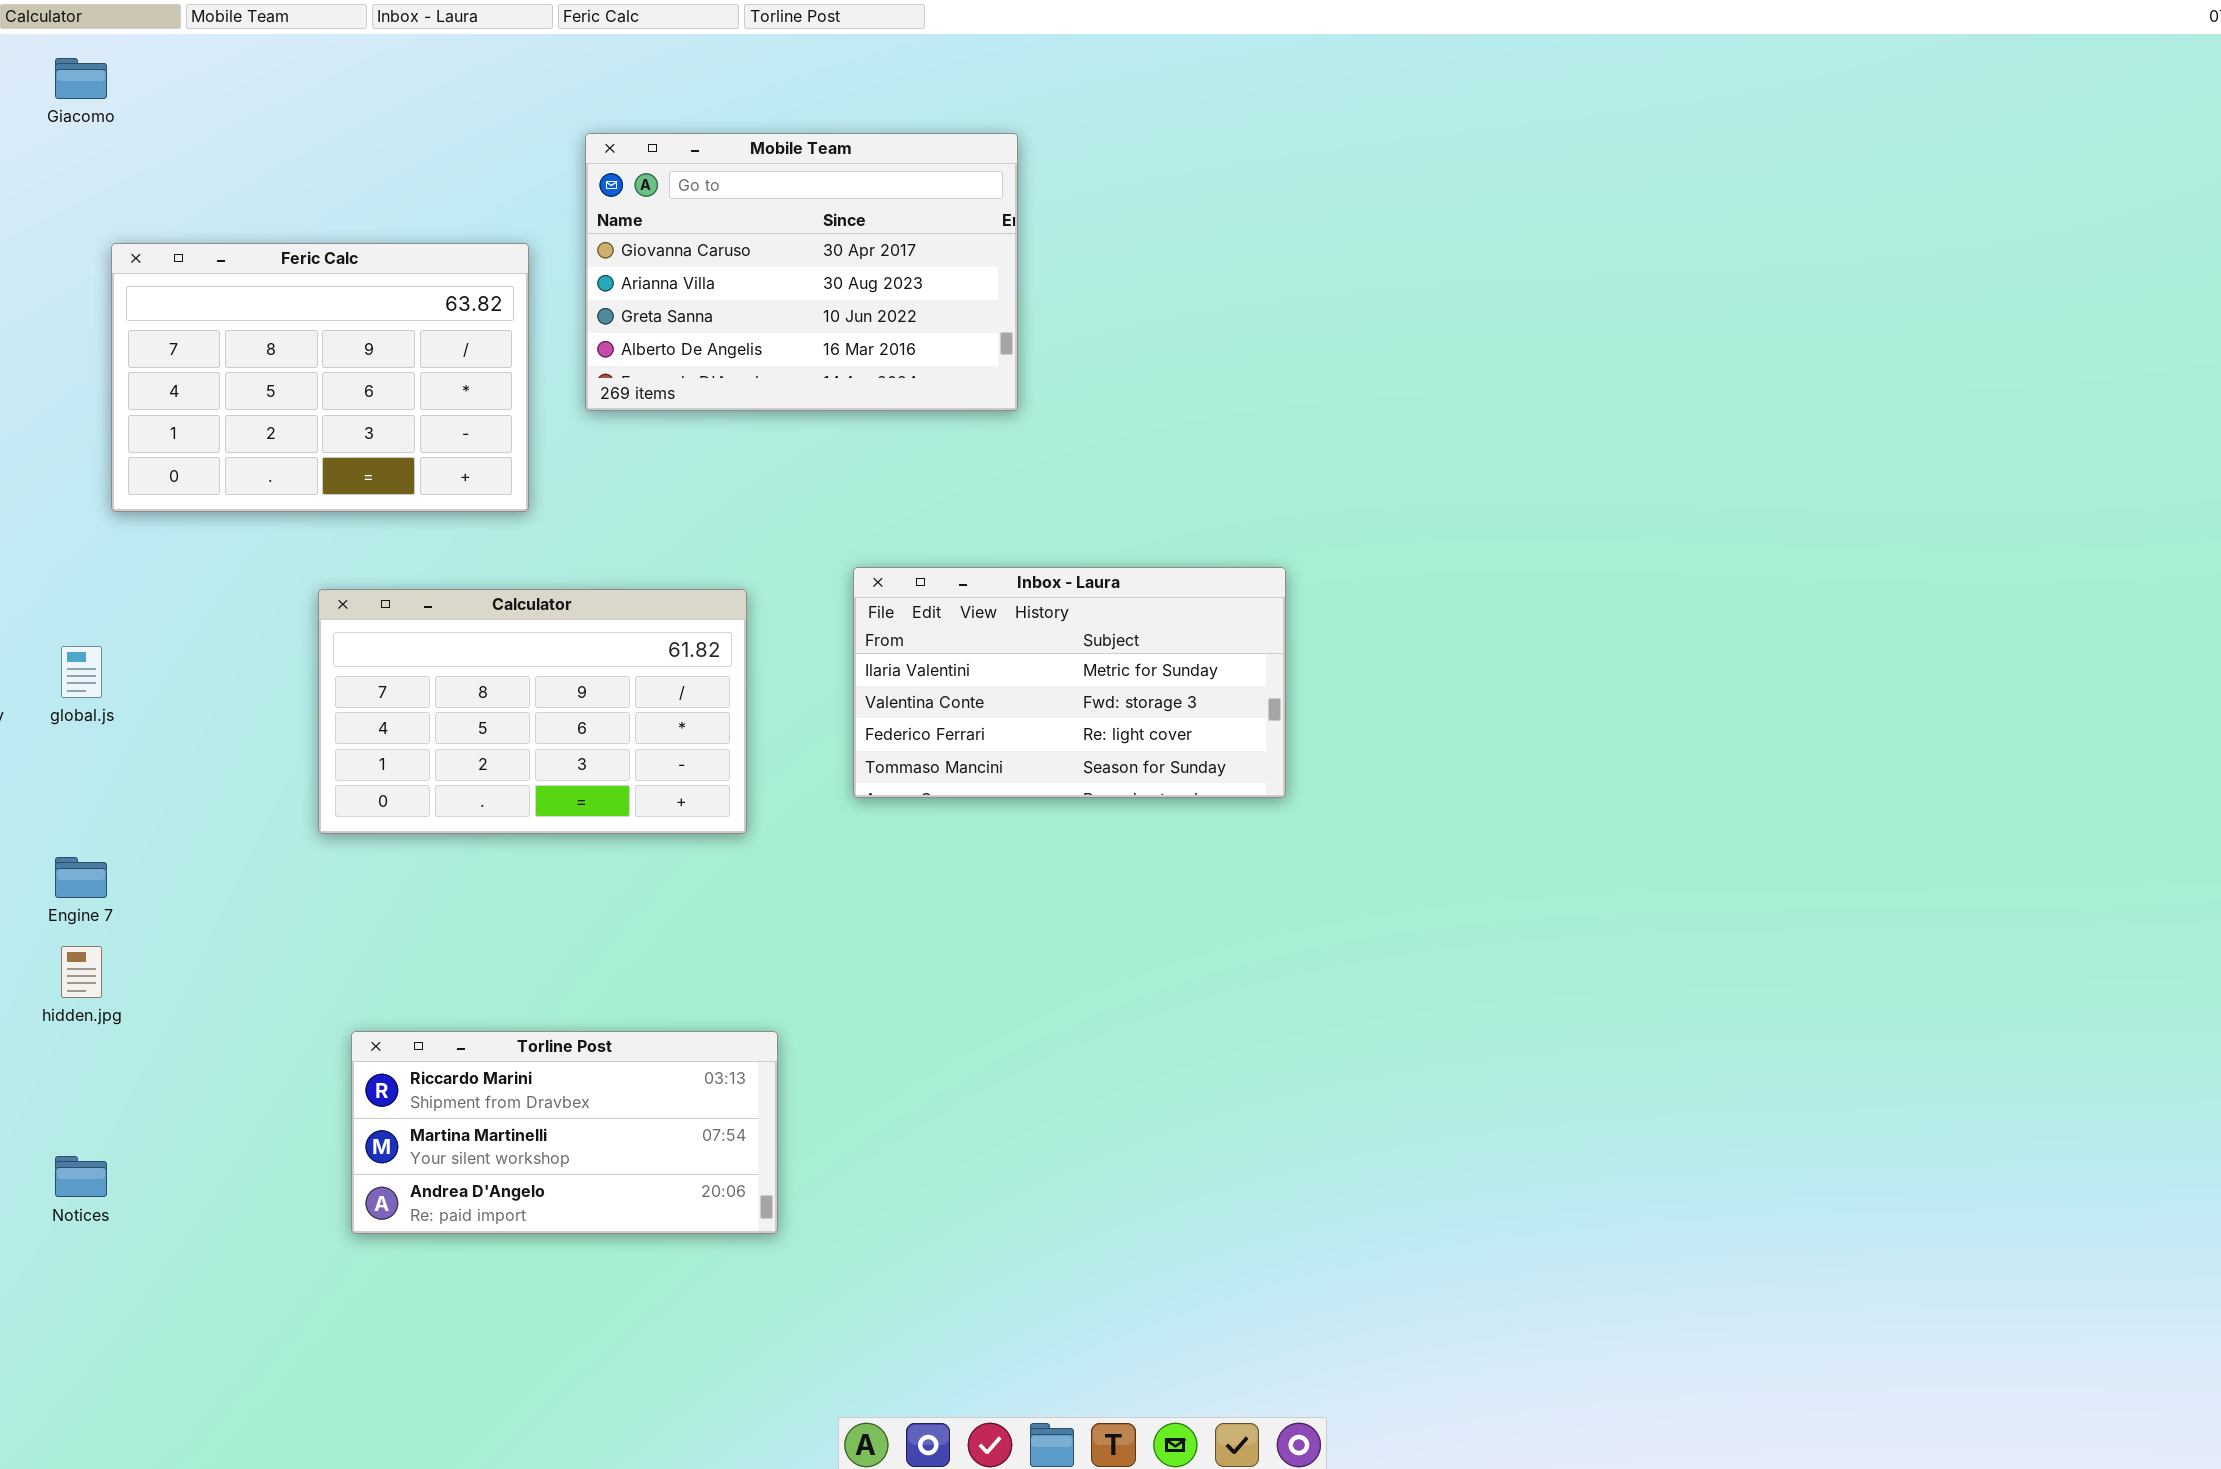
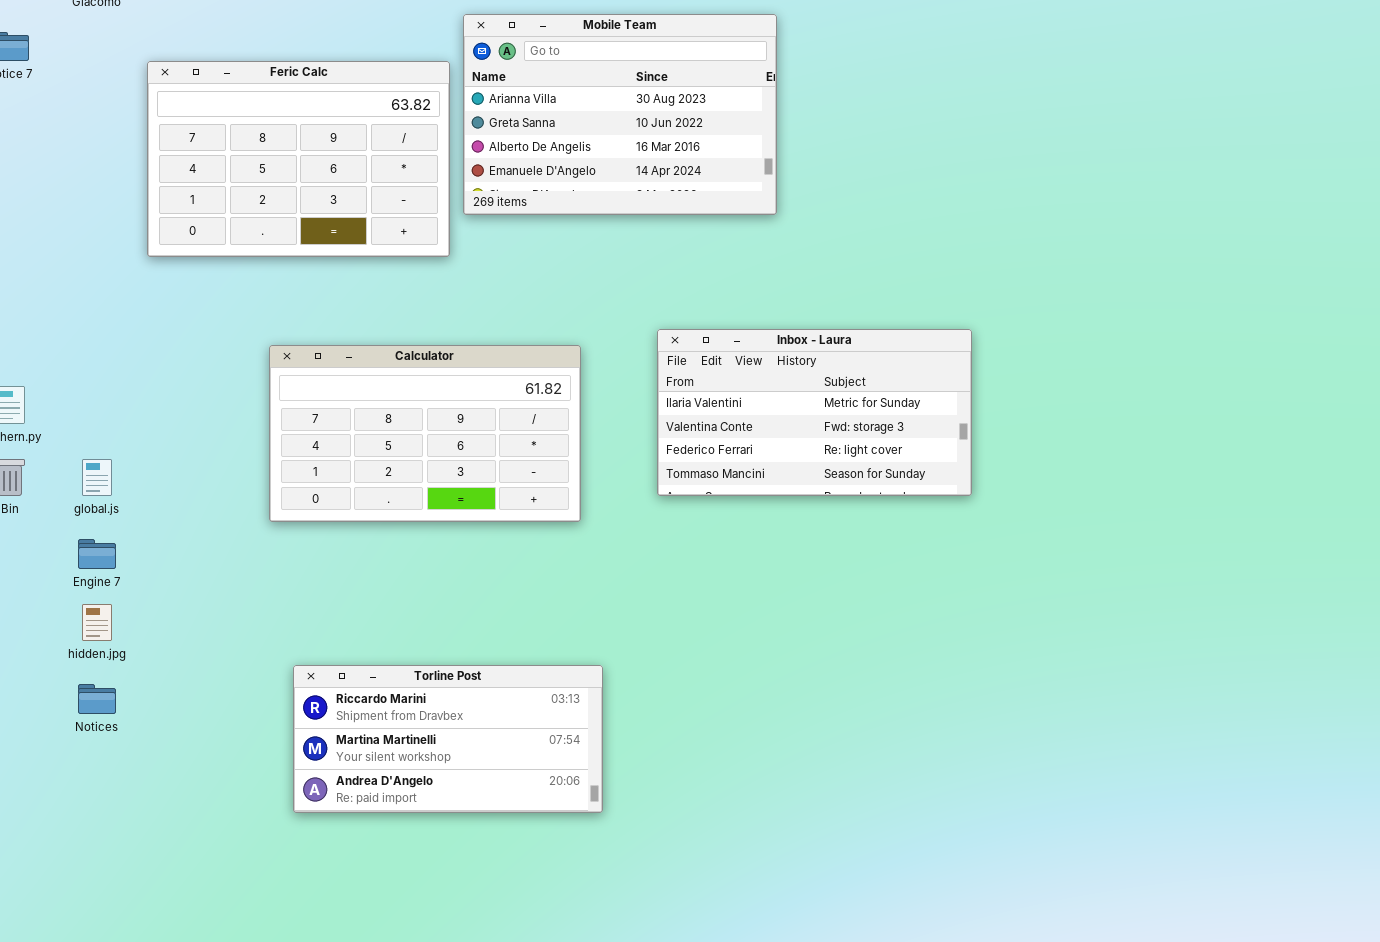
Mobile Team: [585,133,1018,411] -> [463,14,777,215], scrolled down 1 row
Feric Calc: [111,243,529,512] -> [147,61,450,257], moved
global.js: [61,646,102,698] -> [82,459,112,496], moved
Notices: [55,1156,107,1197] -> [78,684,116,714], moved

